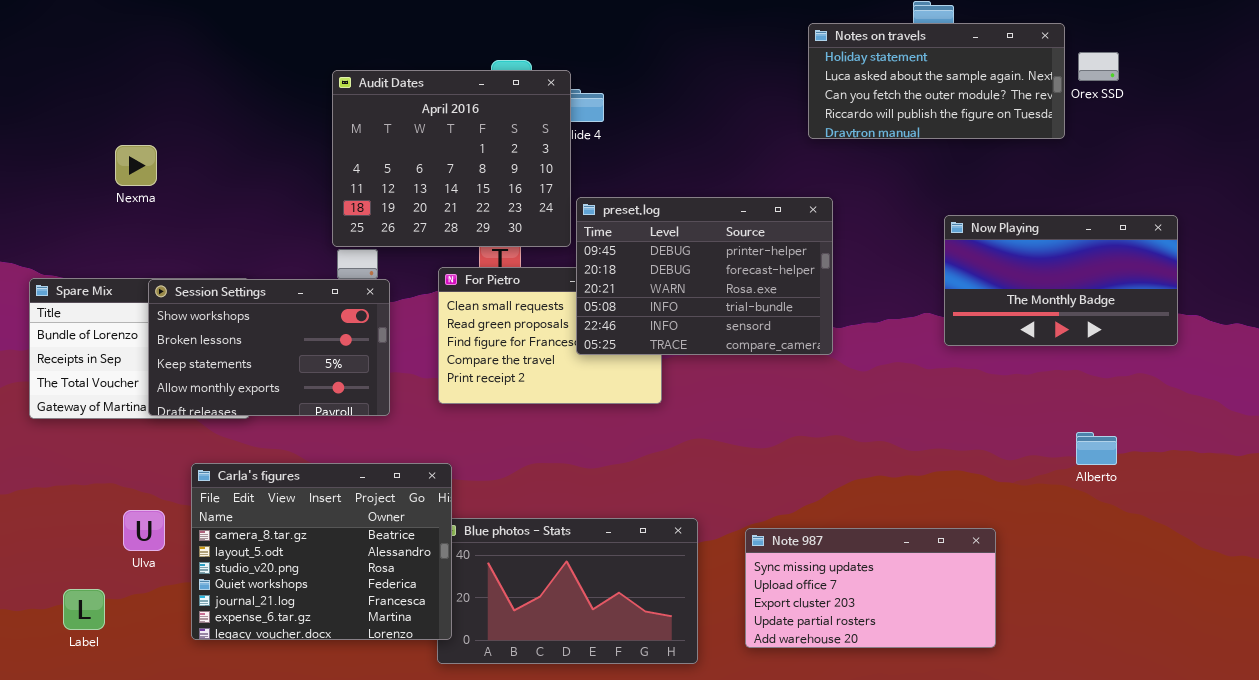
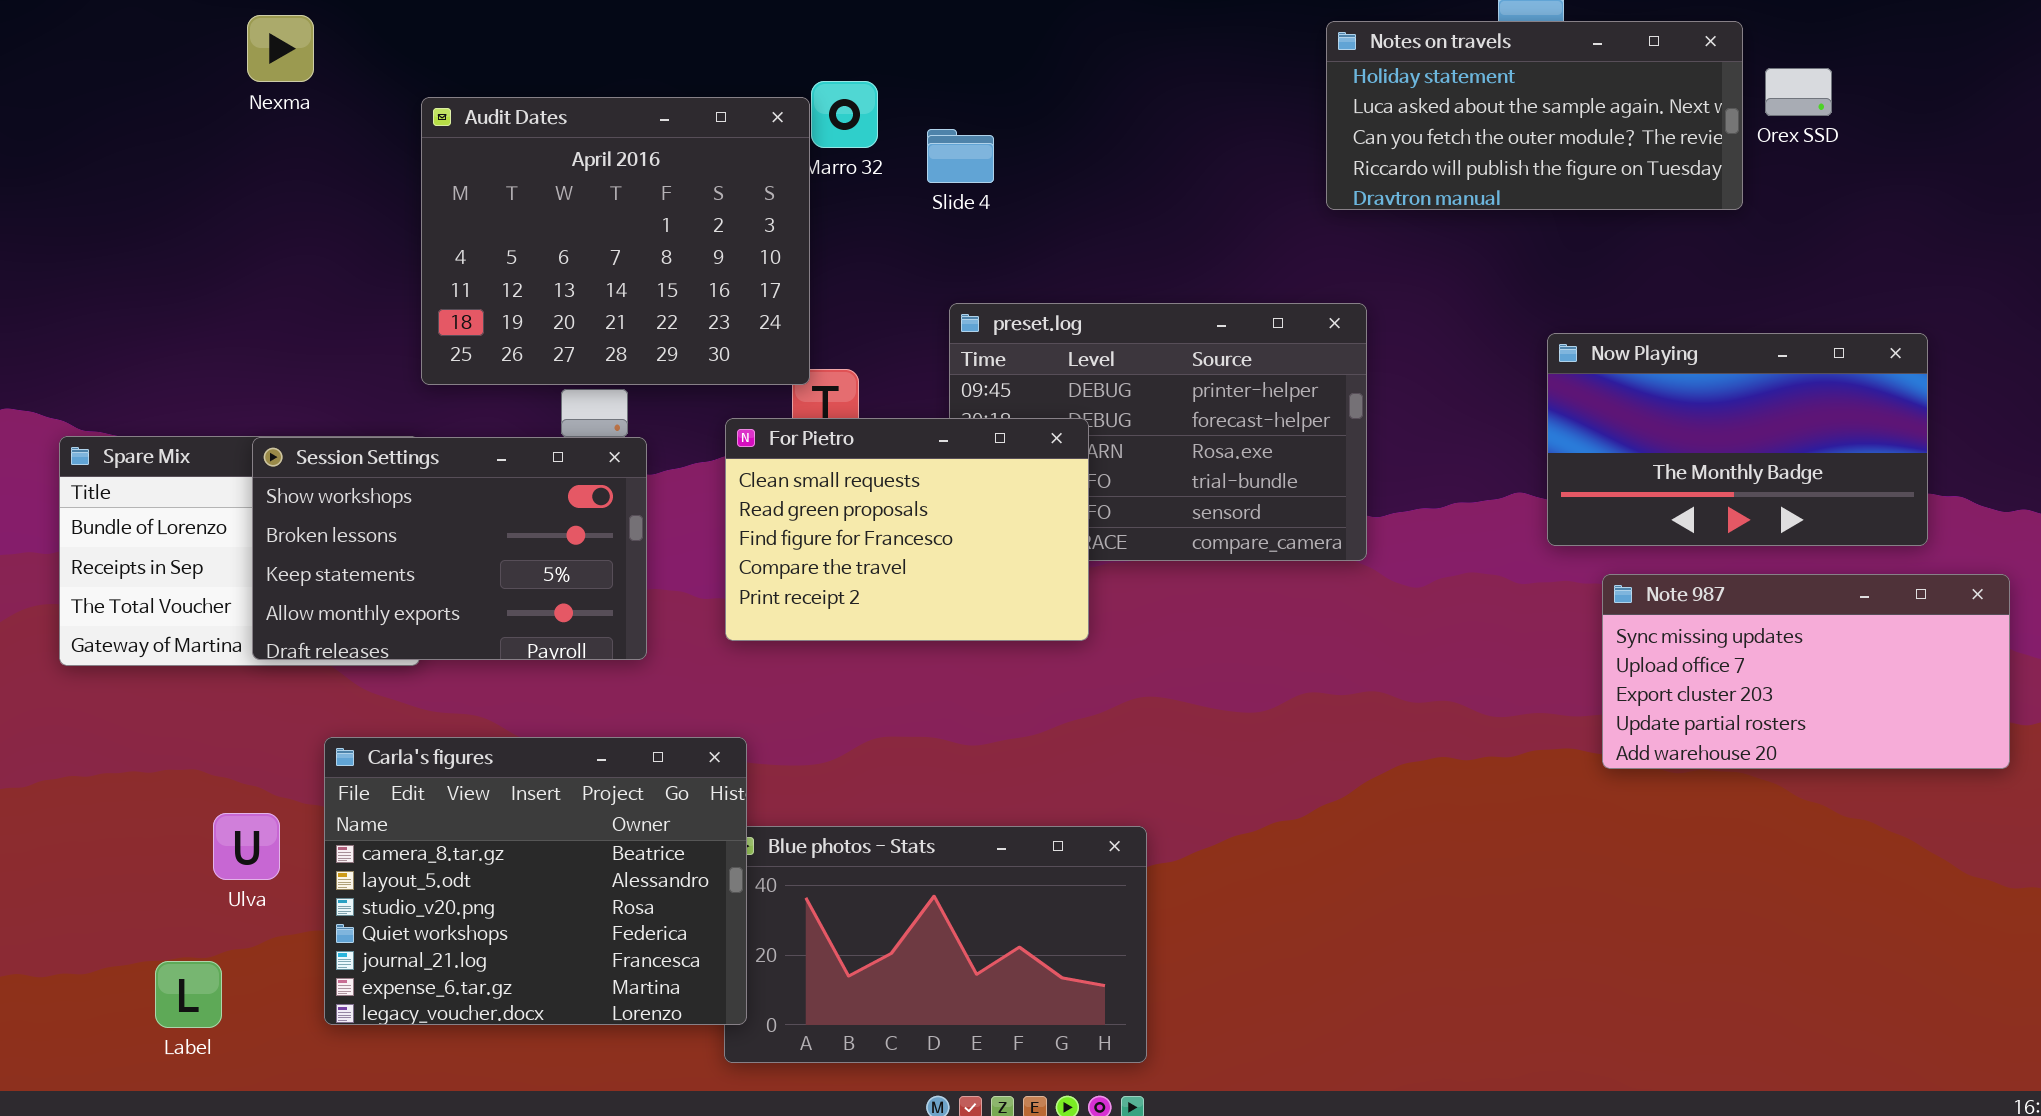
Audit Dates: [332,70,571,247] -> [421,97,810,385], moved
Nexma: [115,145,157,186] -> [247,15,314,82], moved
For Pietro: [438,267,662,404] -> [725,418,1089,641], raised
Note 987: [745,528,996,648] -> [1602,574,2010,769], moved
Label: [63,589,105,630] -> [155,961,222,1028], moved

